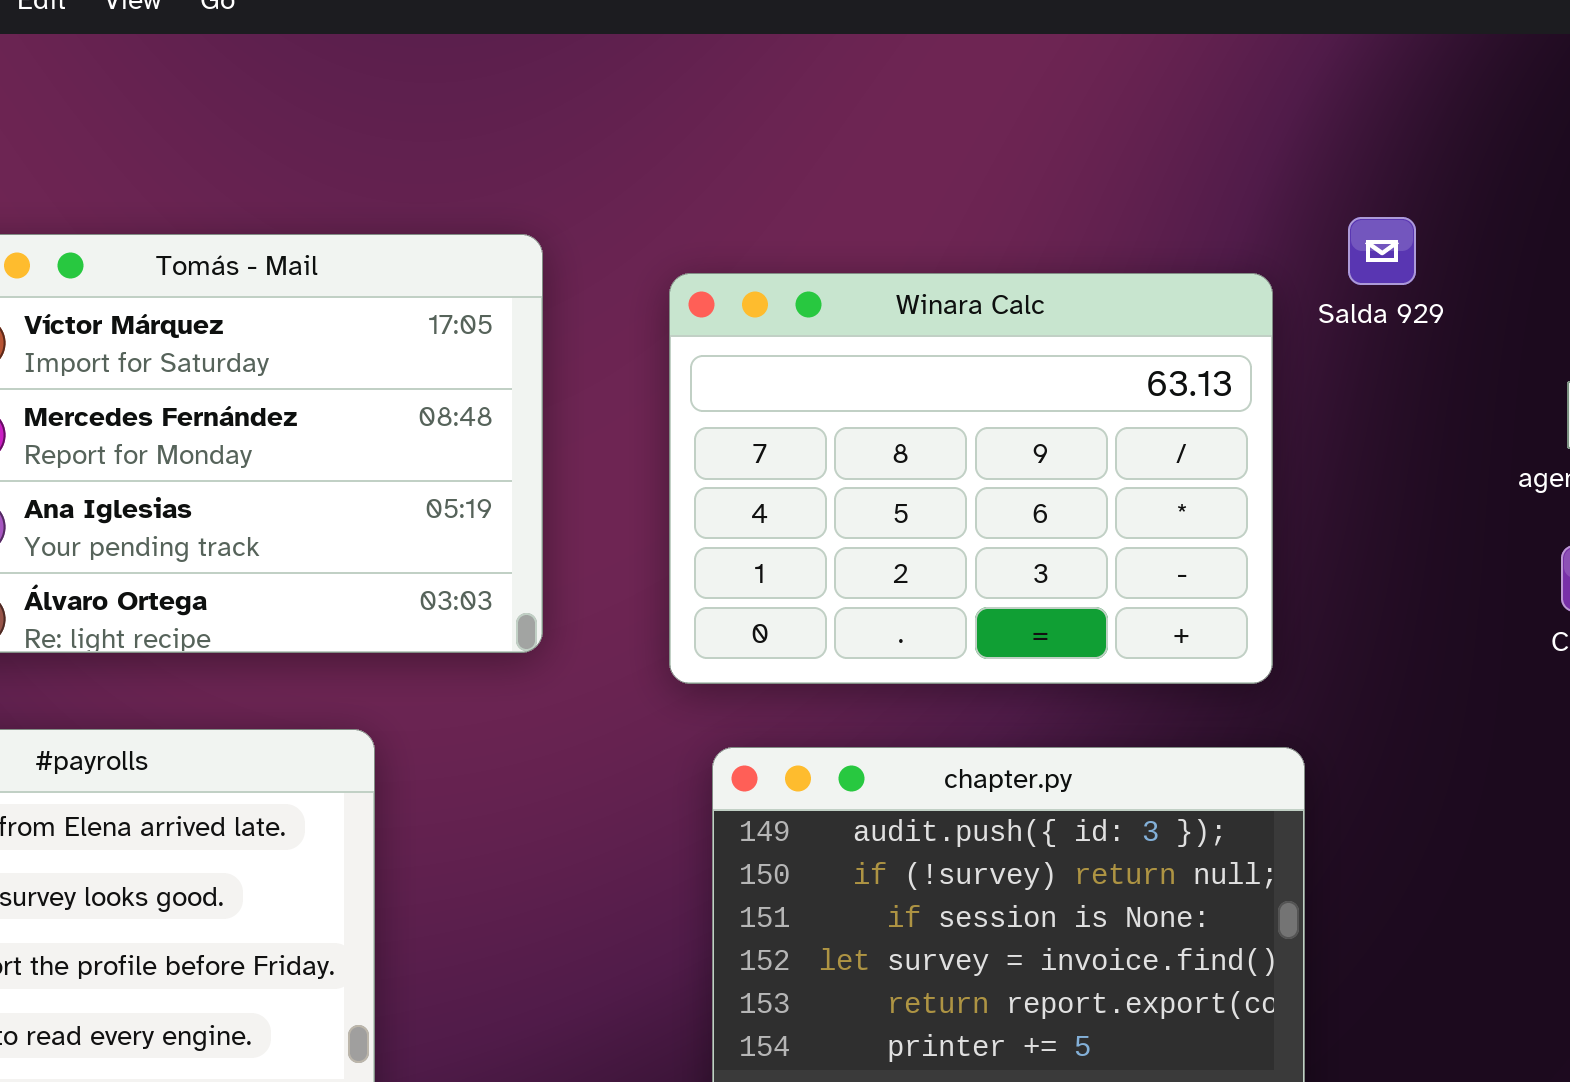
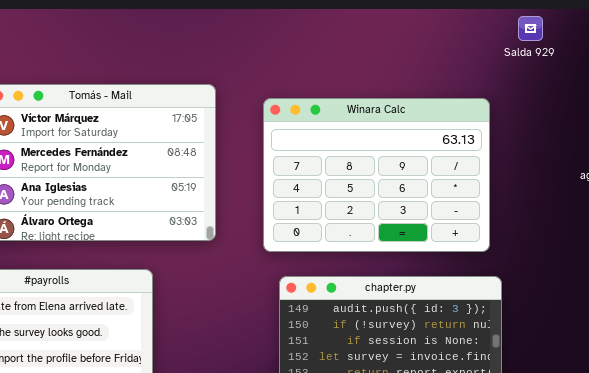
Salda 929: [1348,217,1416,285] -> [518,16,543,41], moved

